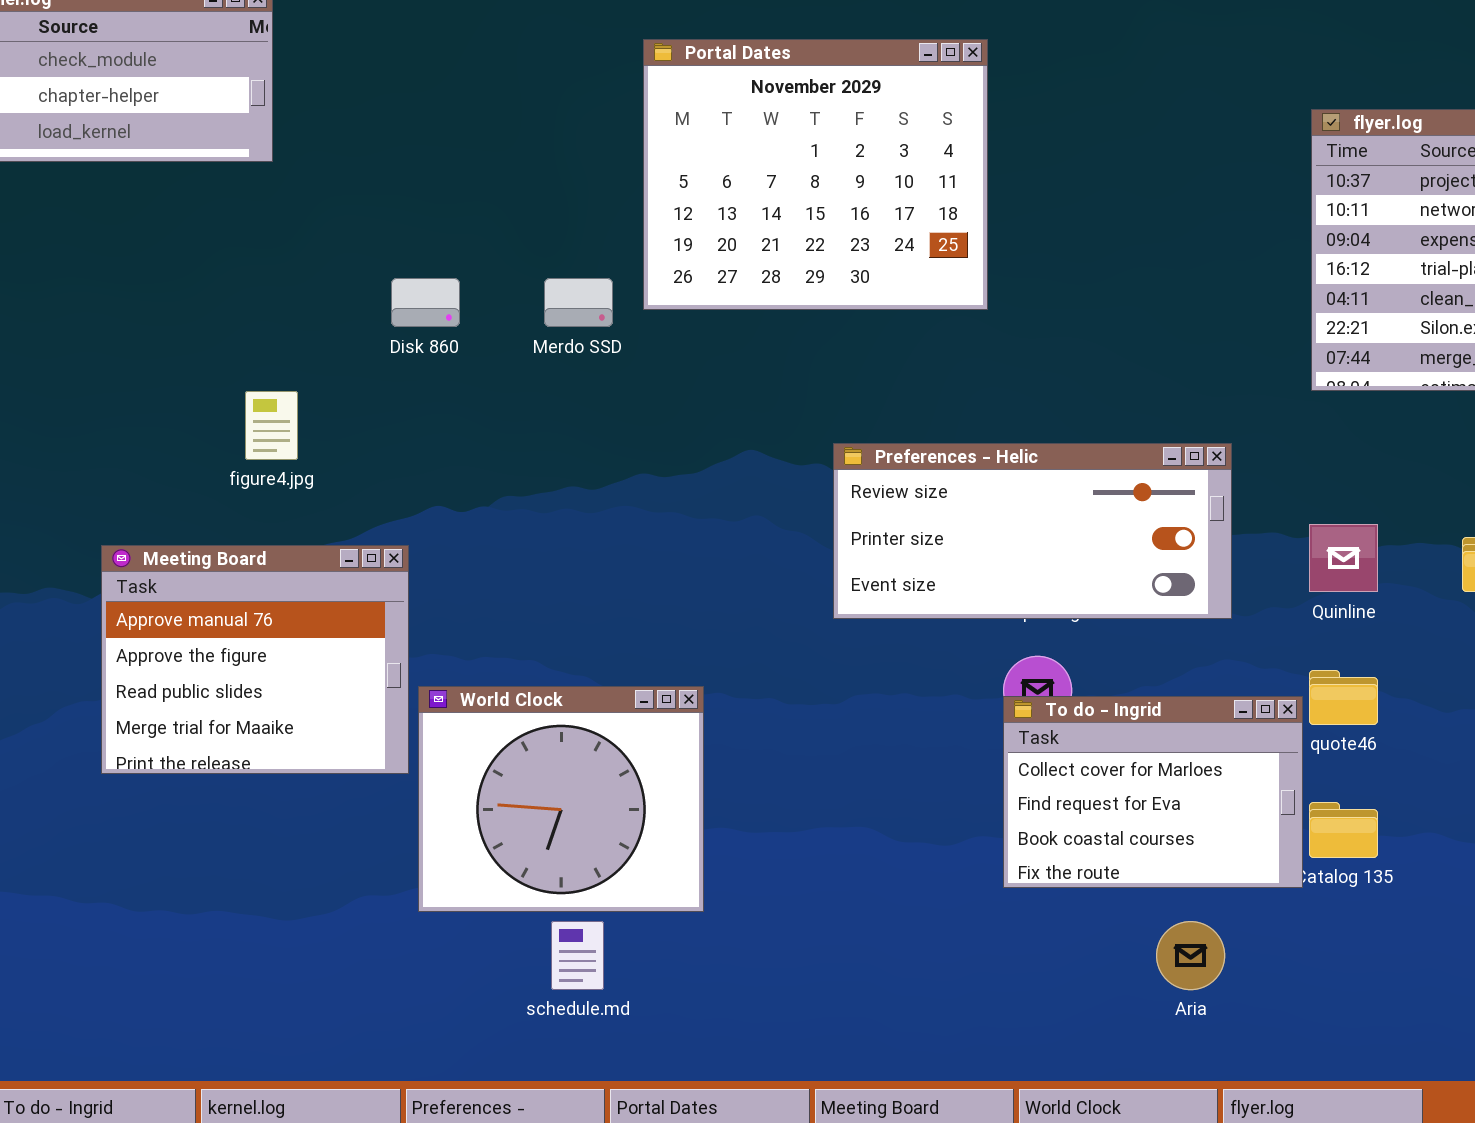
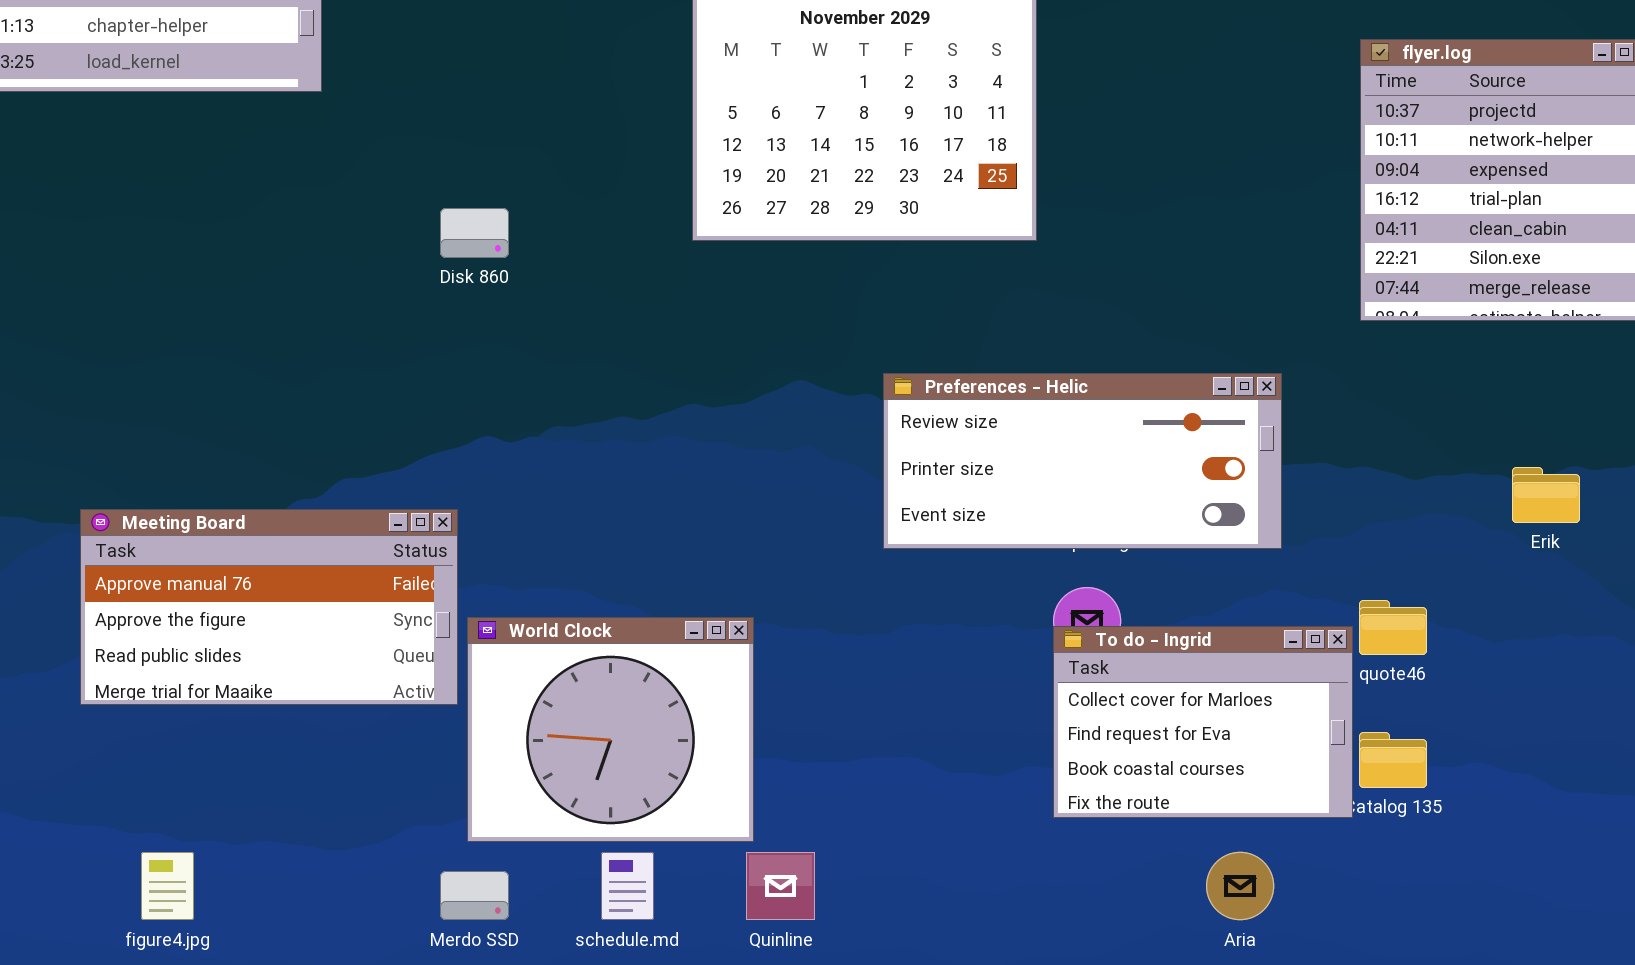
Merdo SSD: [544,278,613,327] -> [440,871,509,920], moved
figure4.jpg: [245,391,298,460] -> [141,852,194,920], moved
Quinline: [1309,524,1378,592] -> [746,852,815,920], moved
Meeting Board: [101,545,409,774] -> [80,509,458,705], resized

